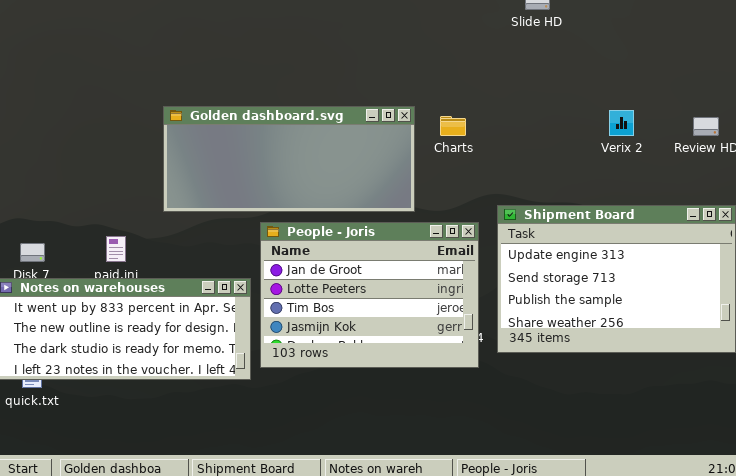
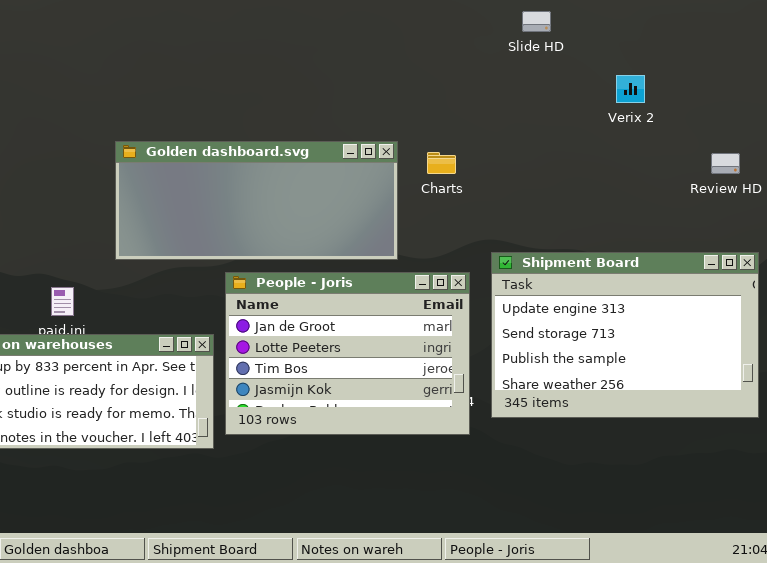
Verix 2: [609,110,634,136] -> [616,75,645,103], moved

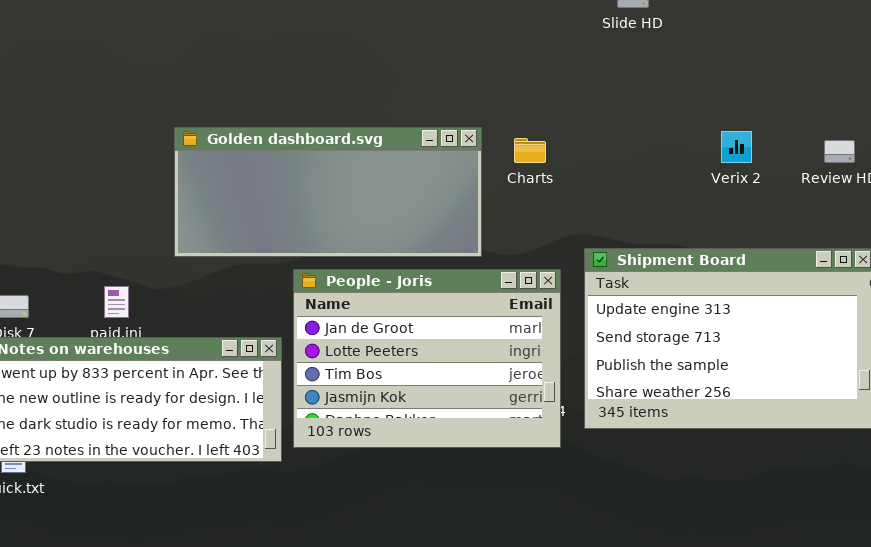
Verix 2: [616,75,645,103] -> [721,131,752,163], moved

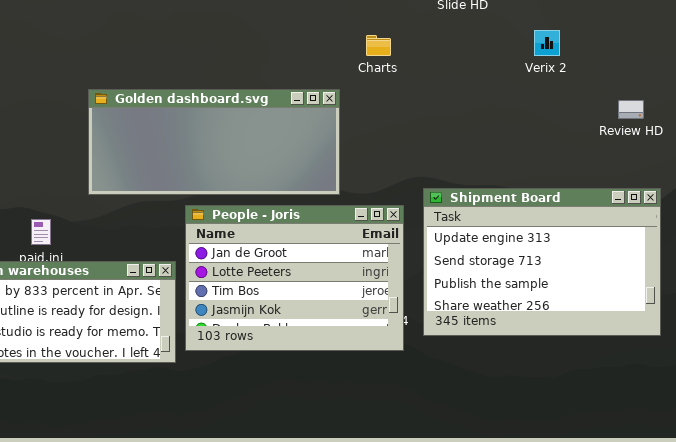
Verix 2: [721,131,752,163] -> [534,30,560,56], moved
Charts: [514,138,546,163] -> [366,35,391,56], moved

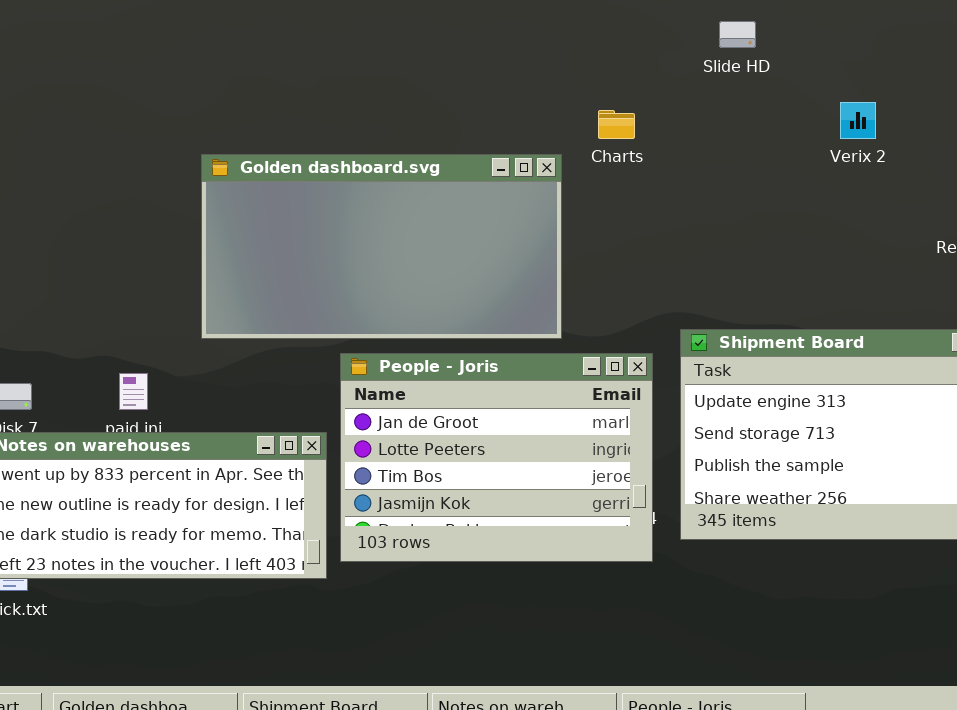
Golden dashboard.svg: [88,89,340,195] -> [201,154,562,339], resized

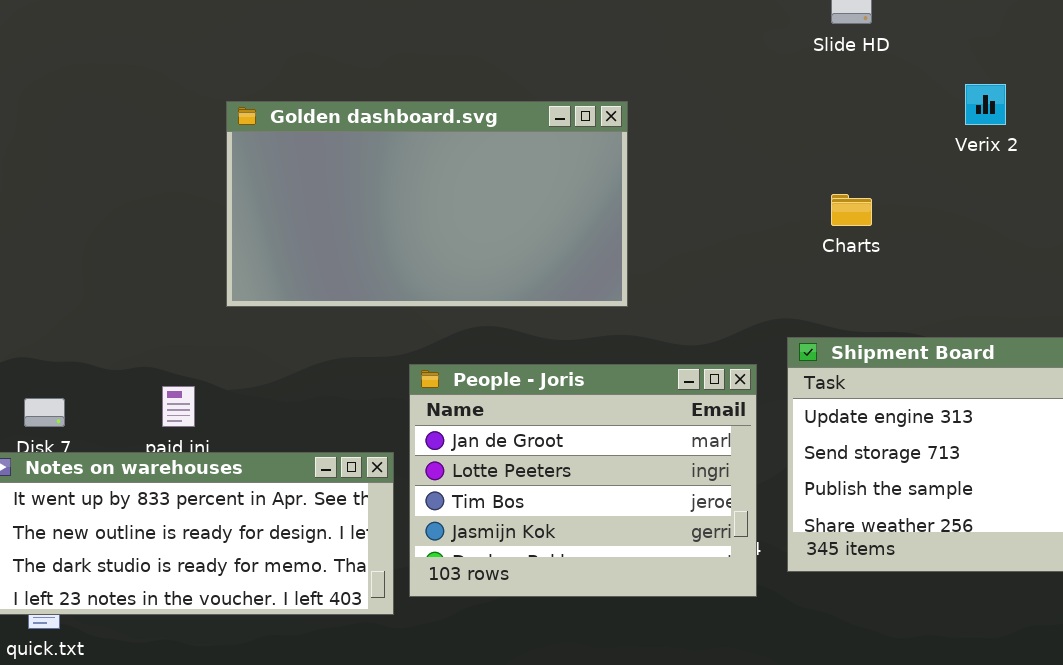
Charts: [598,110,635,139] -> [831,194,872,226], moved
Golden dashboard.svg: [201,154,562,339] -> [226,101,628,307], moved

